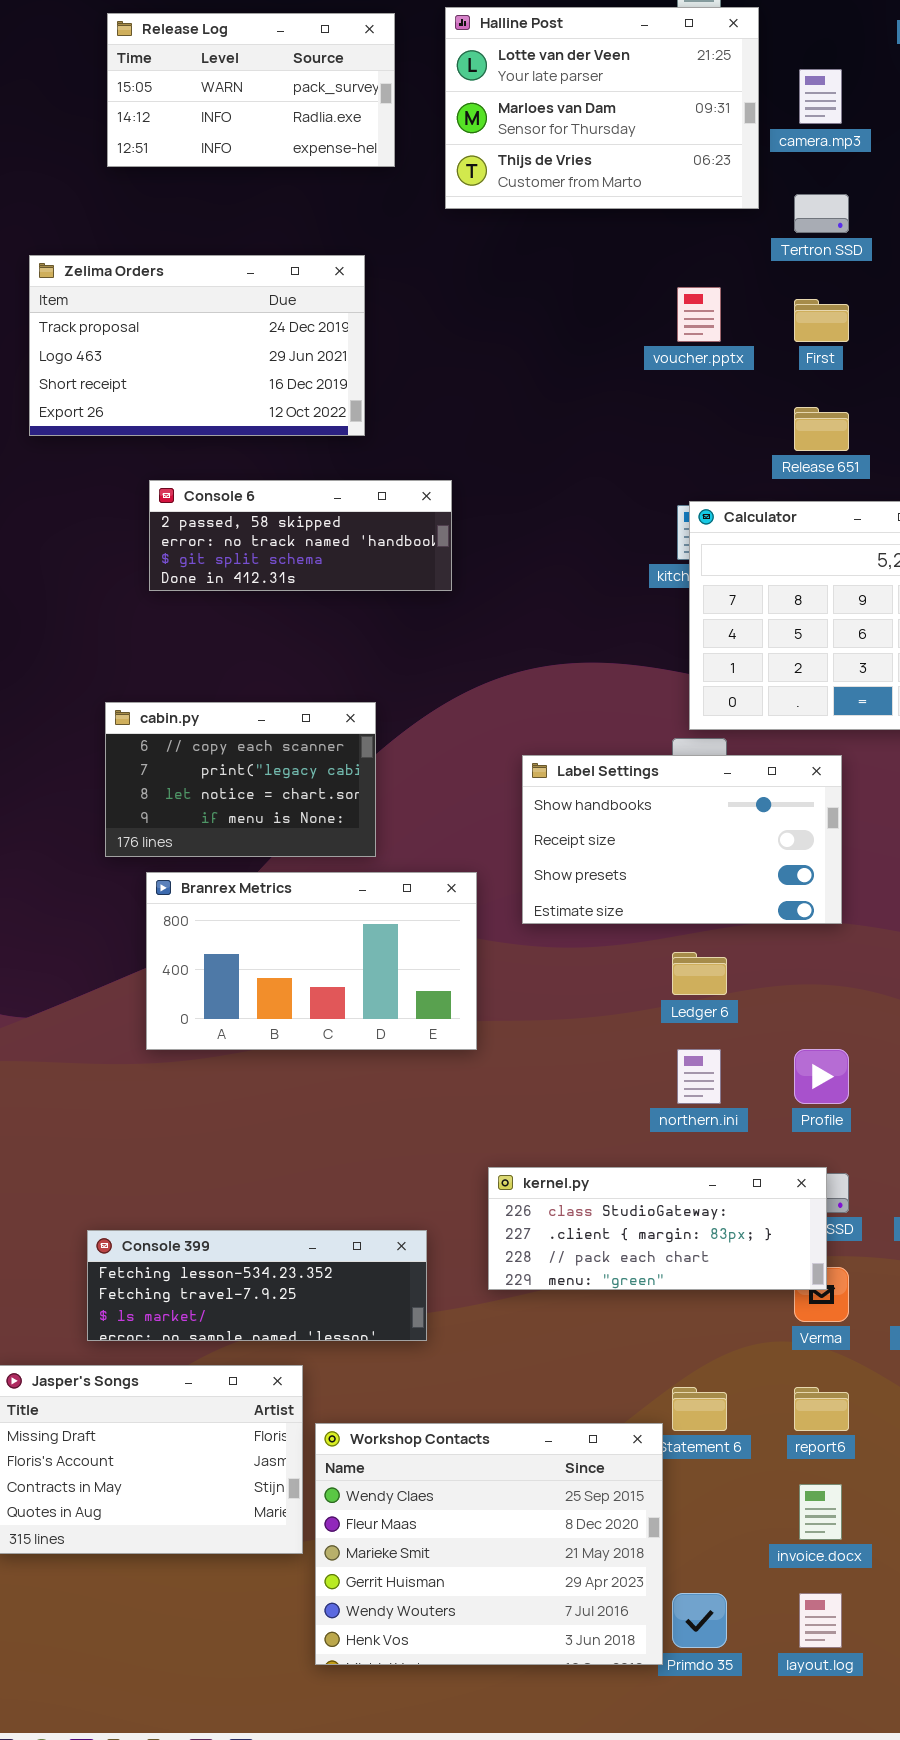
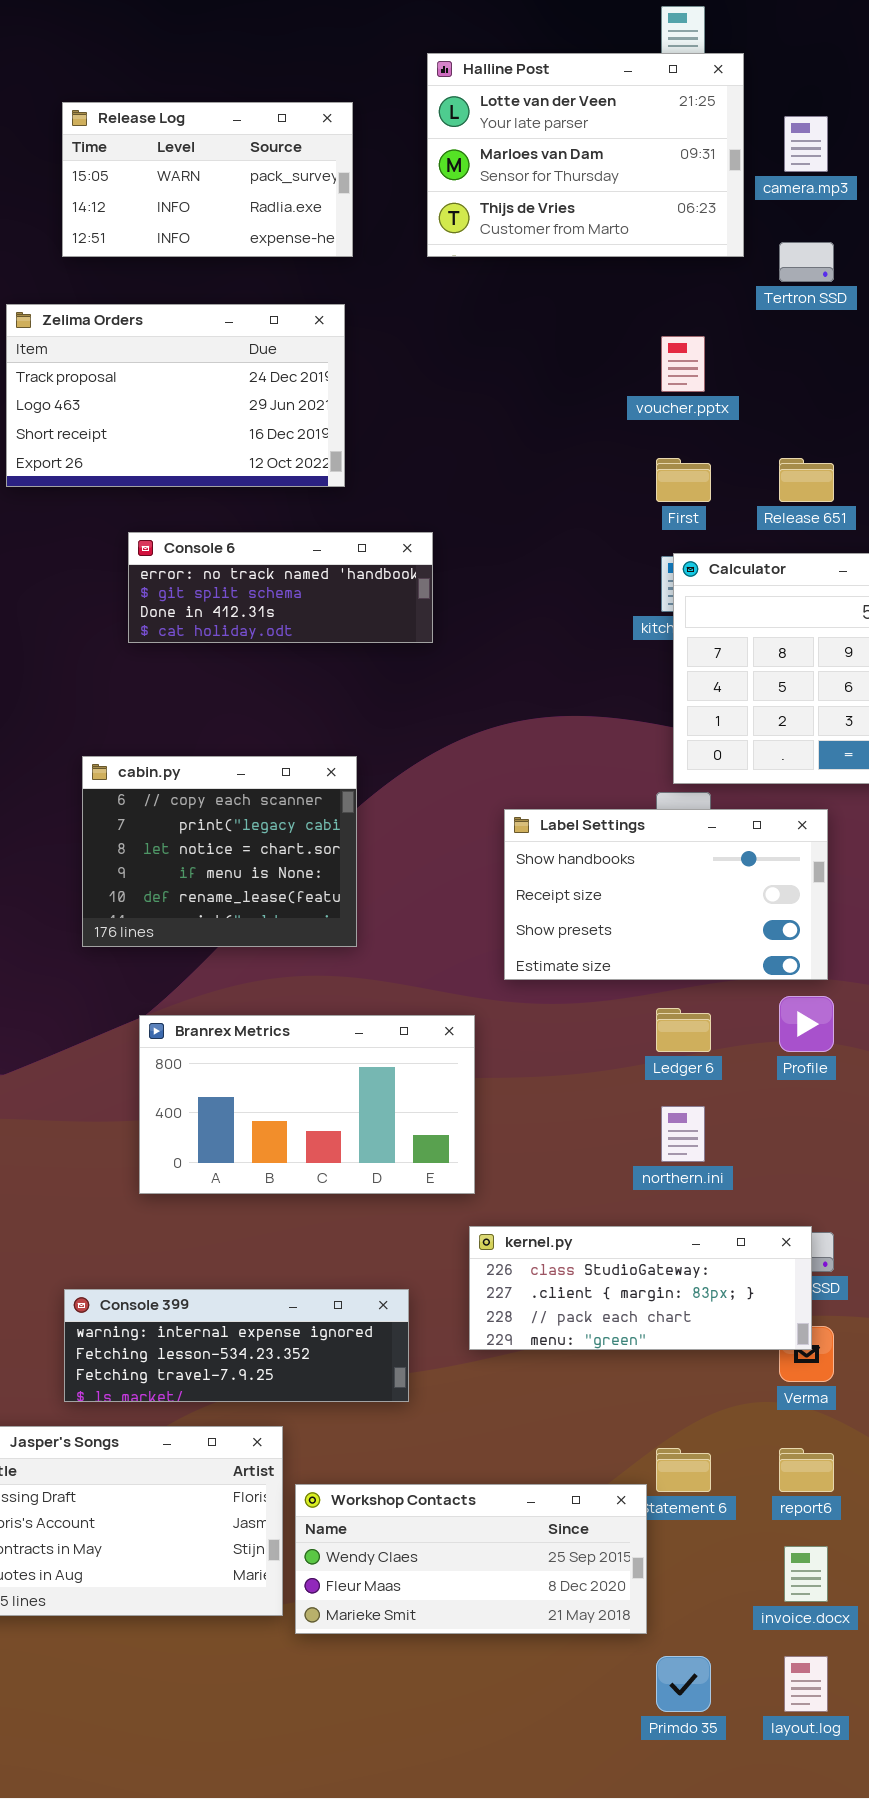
Release Log: [107,13,395,167] -> [62,102,353,257], moved
First: [794,299,849,342] -> [656,458,711,502], moved
Console 6: [149,480,452,591] -> [128,532,433,643], scrolled down 1 row
cabin.py: [105,702,376,857] -> [82,756,357,947], resized
Branrex Metrics: [146,872,477,1050] -> [139,1015,475,1194], moved
Profile: [794,1049,849,1104] -> [779,996,834,1052], moved
Console 399: [87,1230,427,1341] -> [64,1289,409,1402], scrolled up 1 row
Workshop Contacts: [315,1423,663,1665] -> [295,1484,647,1634], resized

